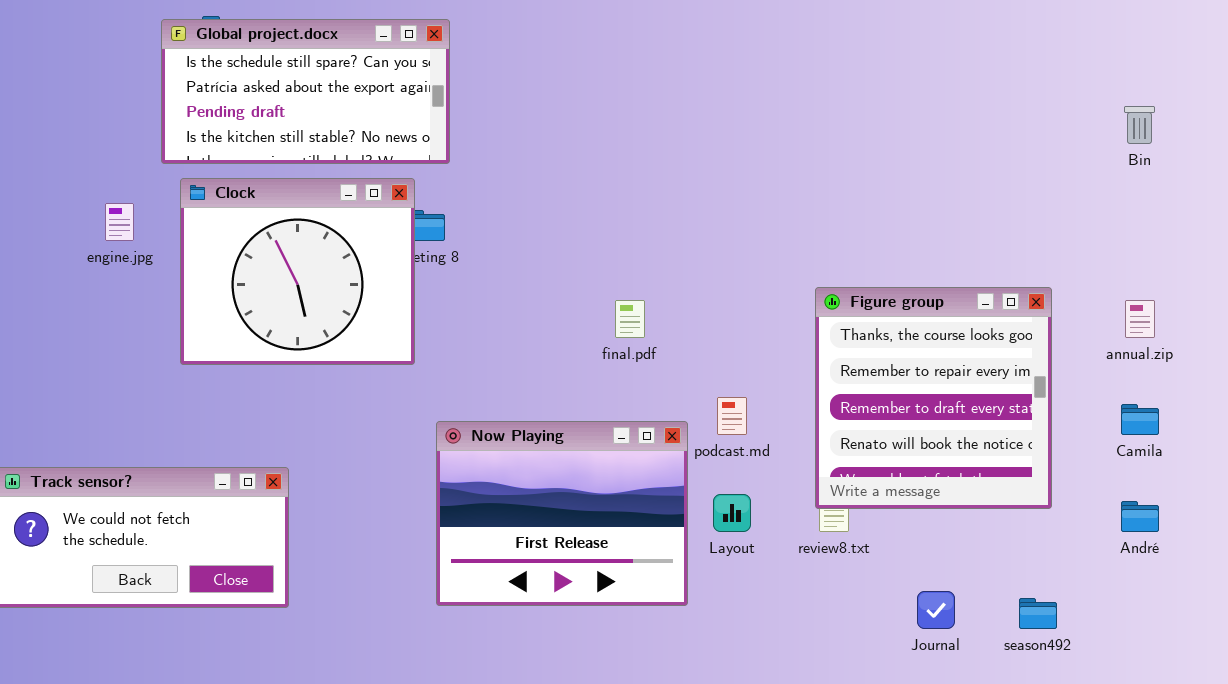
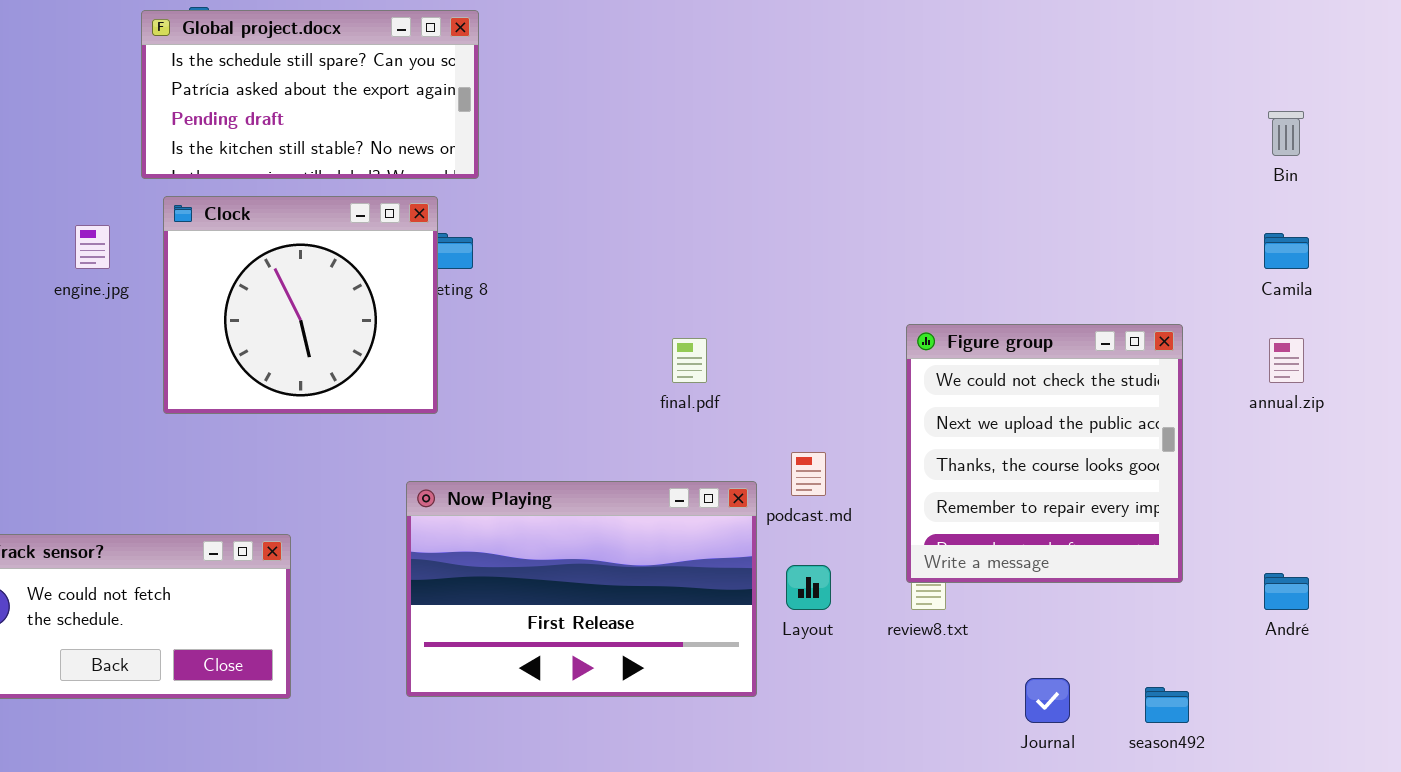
Figure group: [815,287,1052,509] -> [906,324,1183,583], scrolled up 2 rows
Camila: [1121,404,1159,435] -> [1264,233,1309,269], moved
Now Playing: [436,421,688,606] -> [406,481,757,697], resized

